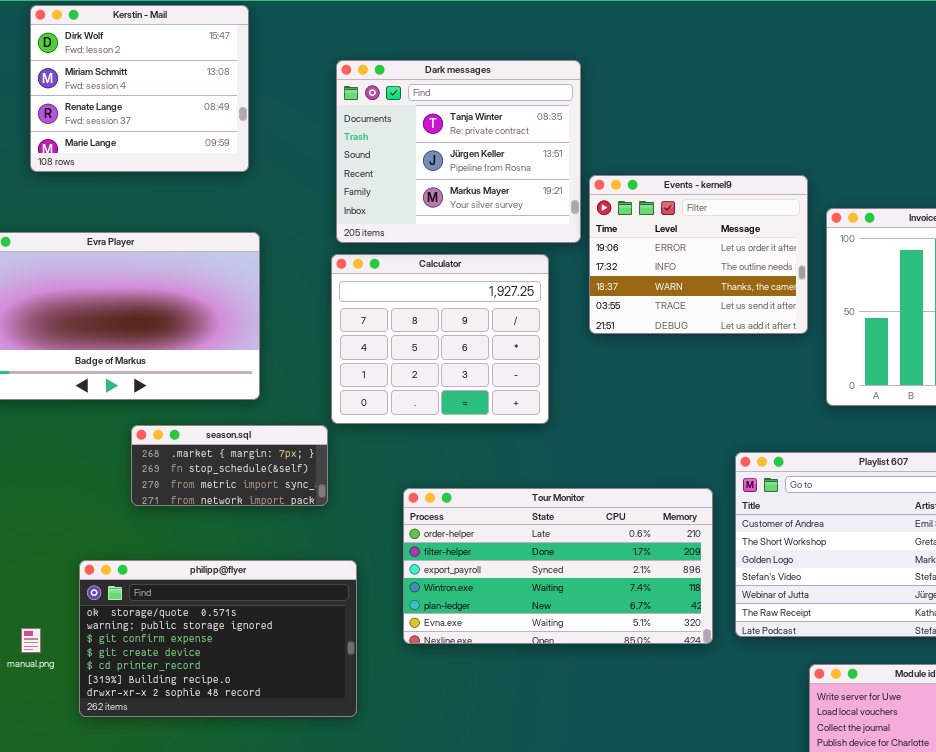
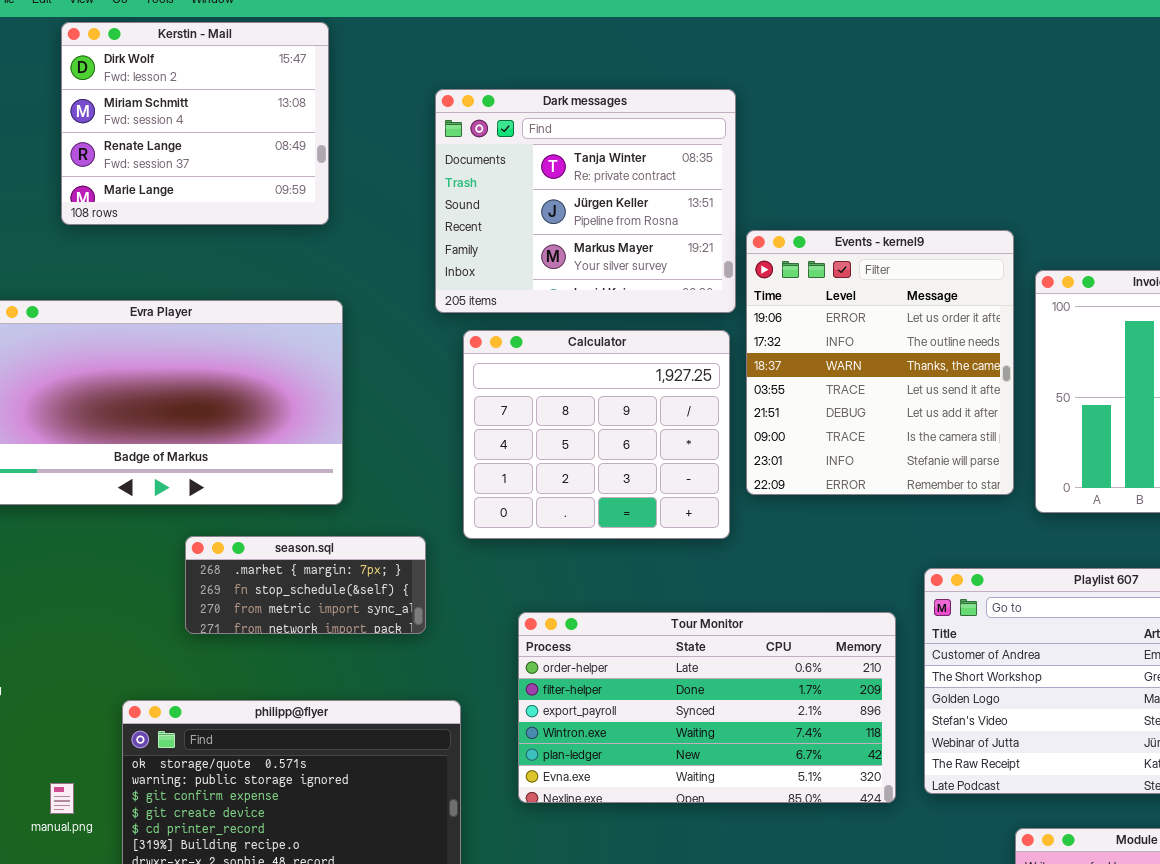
Events - kernel9: [589,175,808,334] -> [746,230,1014,495], resized
Calculator: [331,254,549,424] -> [463,330,730,539], moved

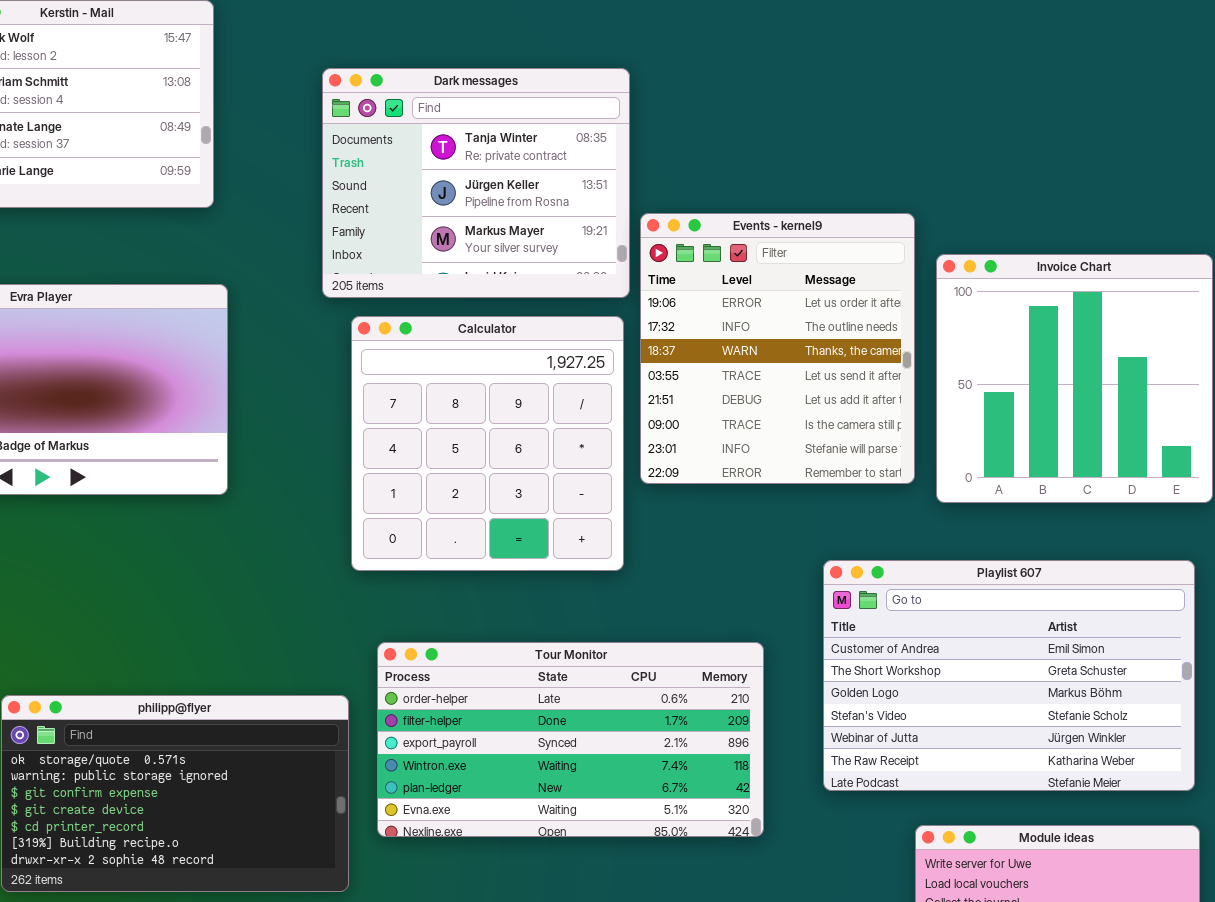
Calculator: [463,330,730,539] -> [351,316,624,571], resized
season.sql: [185,536,426,634] -> none, closed
Tour Monitor: [518,612,896,803] -> [377,642,764,837], moved

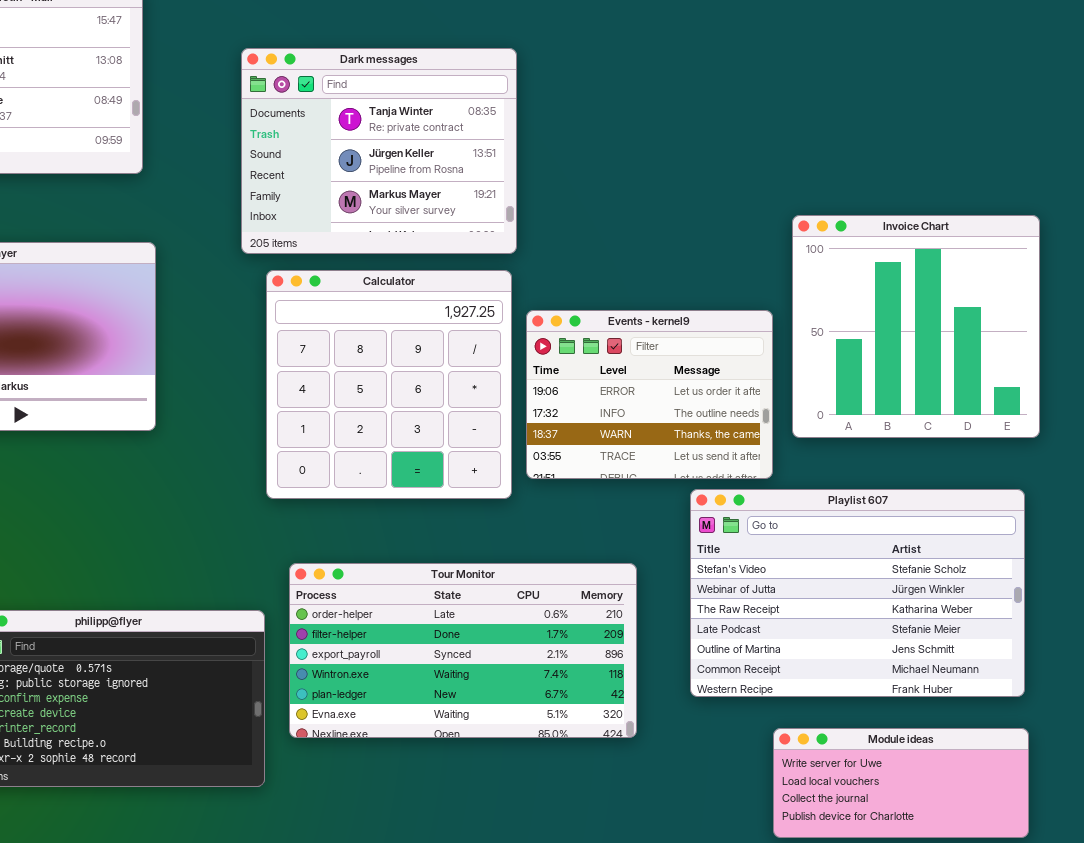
Events - kernel9: [640,213,915,484] -> [526,310,773,479], moved, resized
Playlist 607: [823,560,1195,791] -> [690,489,1025,697], scrolled down 3 rows

